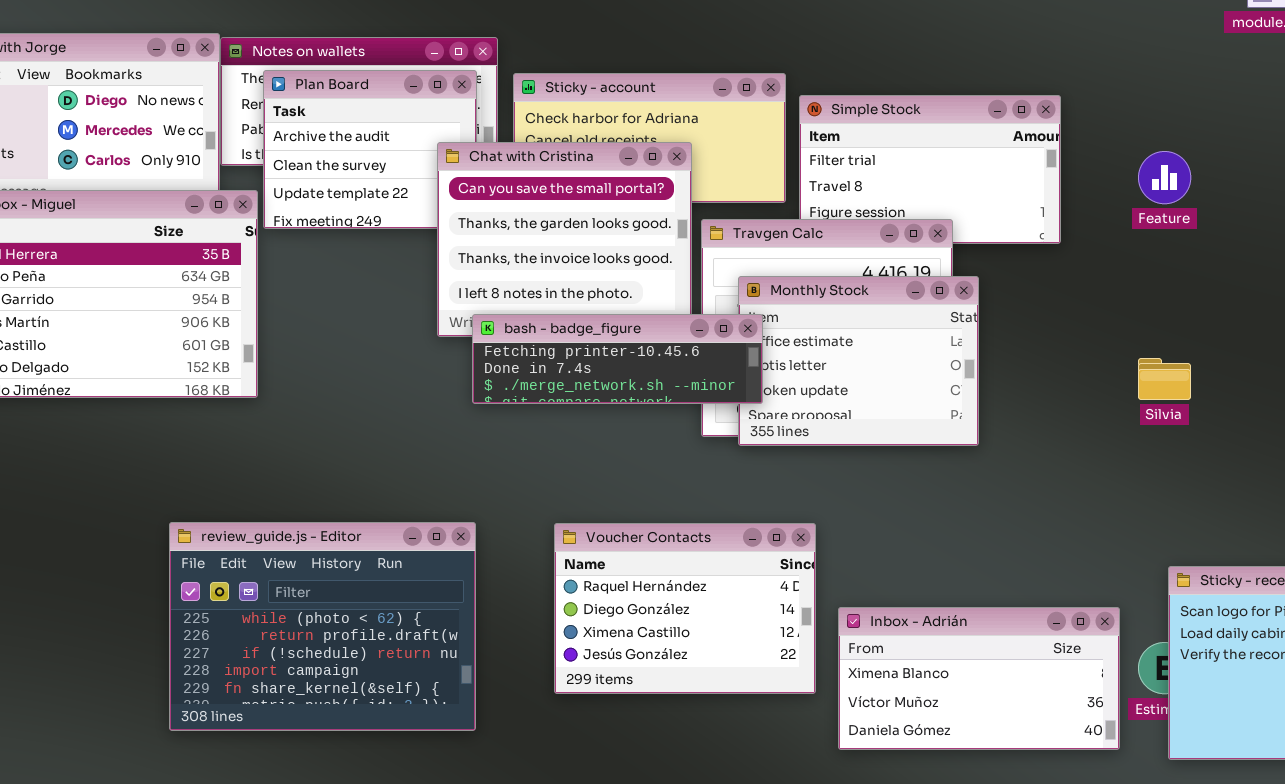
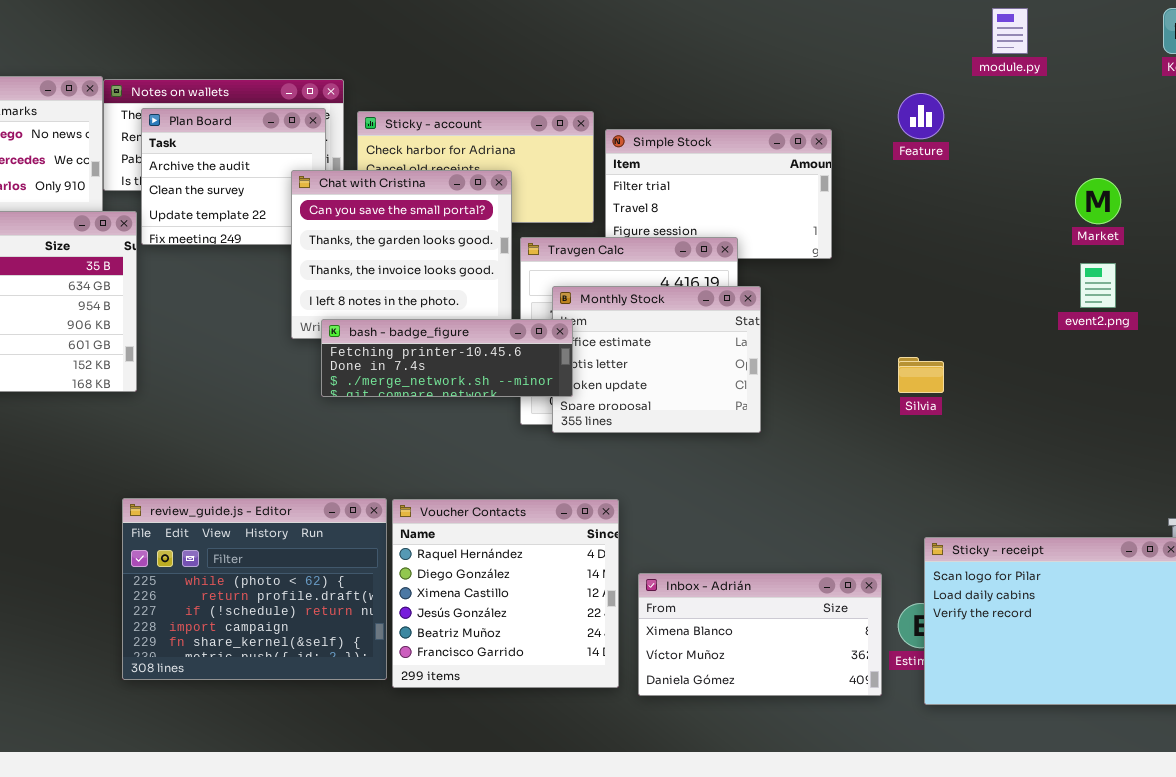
Feature: [1138,151,1191,204] -> [898,93,944,139], moved
review_guide.js - Editor: [169,522,476,731] -> [122,498,387,680], moved
Voucher Contacts: [554,523,816,694] -> [392,499,619,688], resized

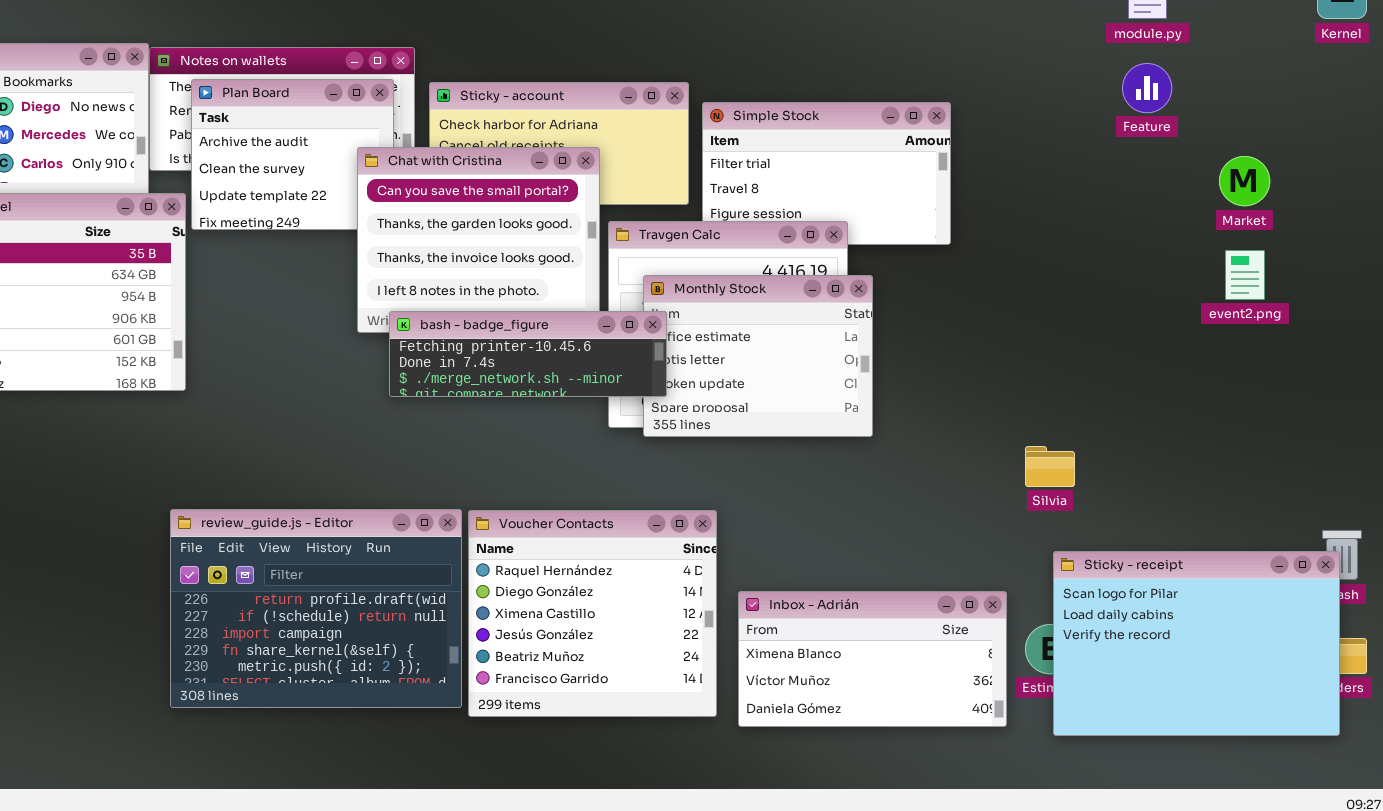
Feature: [898,93,944,139] -> [1122,63,1172,113], moved
Silvia: [898,357,944,393] -> [1025,446,1075,487], moved
review_guide.js - Editor: [122,498,387,680] -> [170,509,462,708], scrolled down 1 row

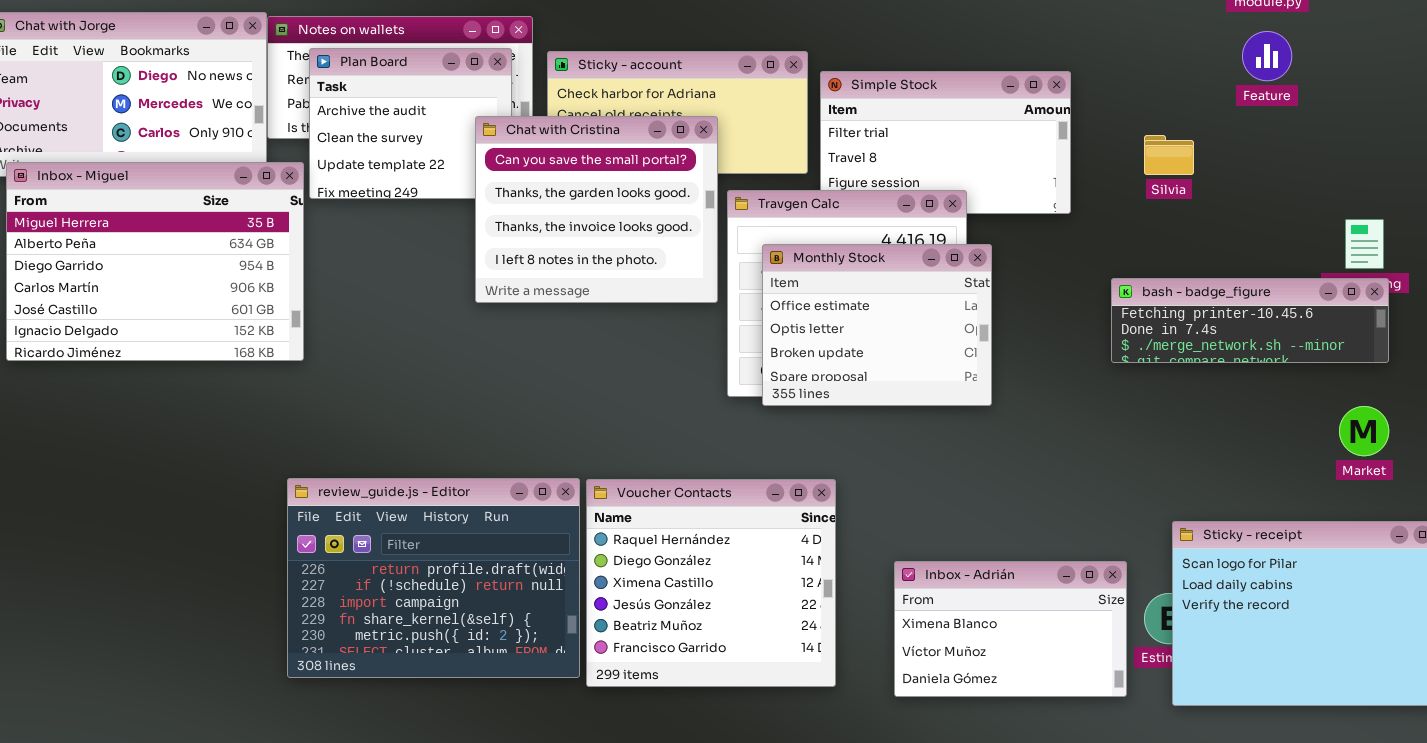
Market: [1219,156,1270,206] -> [1339,406,1389,456], moved
bash - badge_figure: [389,311,667,397] -> [1111,278,1389,363], moved
Silvia: [1025,446,1075,487] -> [1144,135,1194,175], moved
Inbox - Adrián: [738,591,1007,727] -> [894,561,1127,697], resized

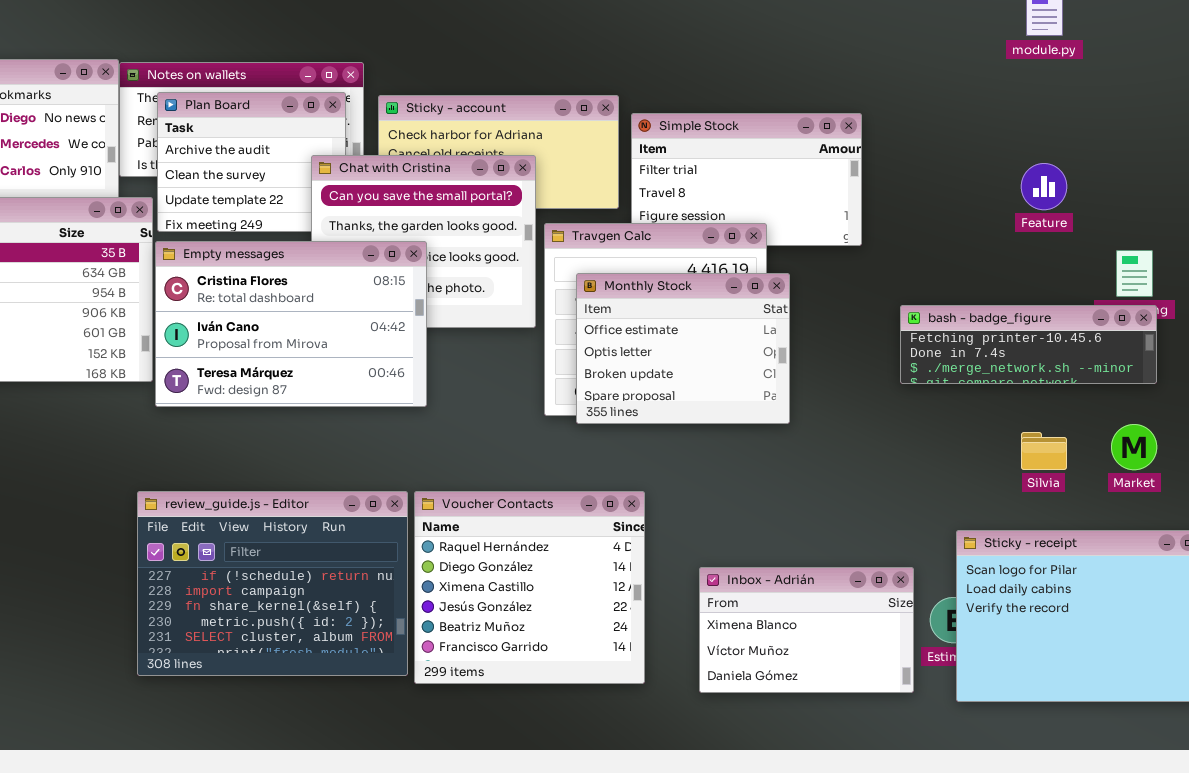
Feature: [1242,31,1292,81] -> [1021,163,1067,210], moved
Silvia: [1144,135,1194,175] -> [1021,432,1067,470], moved
Empty messages: none -> [155,241,427,407], opened
review_guide.js - Editor: [287,478,580,678] -> [137,491,408,676], scrolled down 1 row

